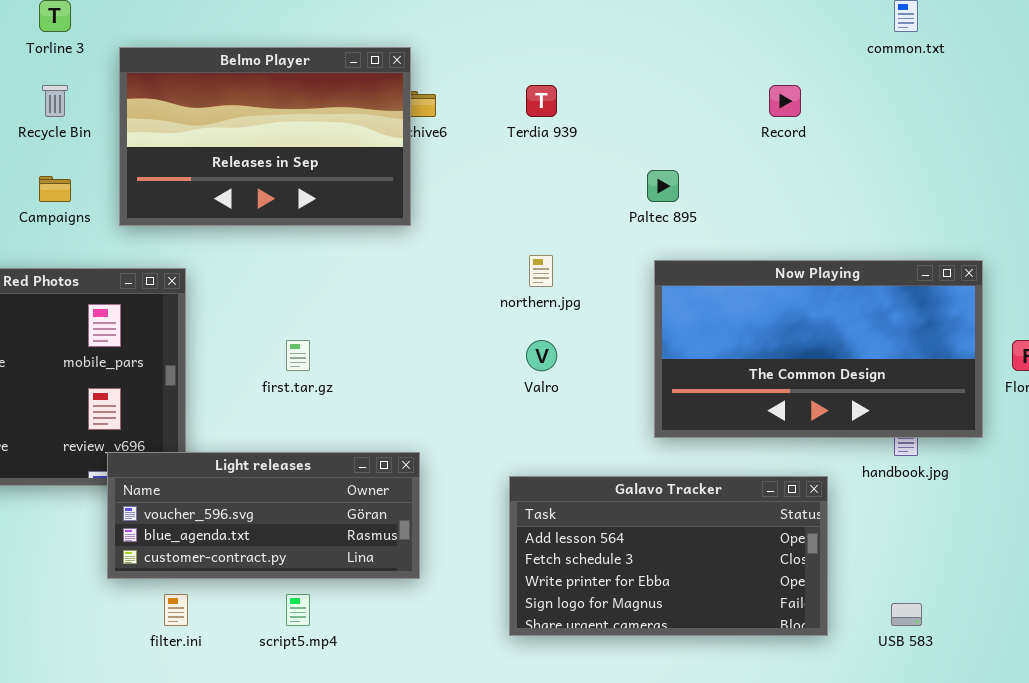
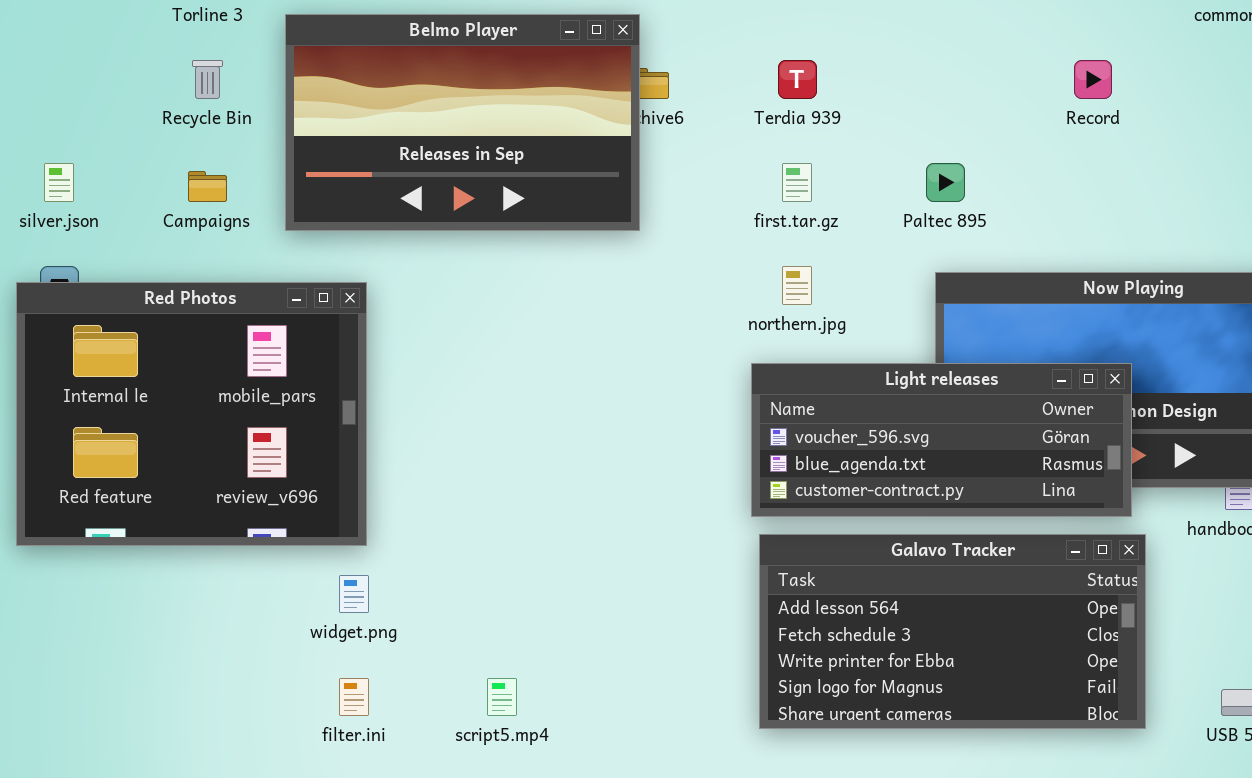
first.tar.gz: [286,340,310,371] -> [782,163,812,202], moved
Light releases: [107,452,420,579] -> [751,363,1132,517], moved

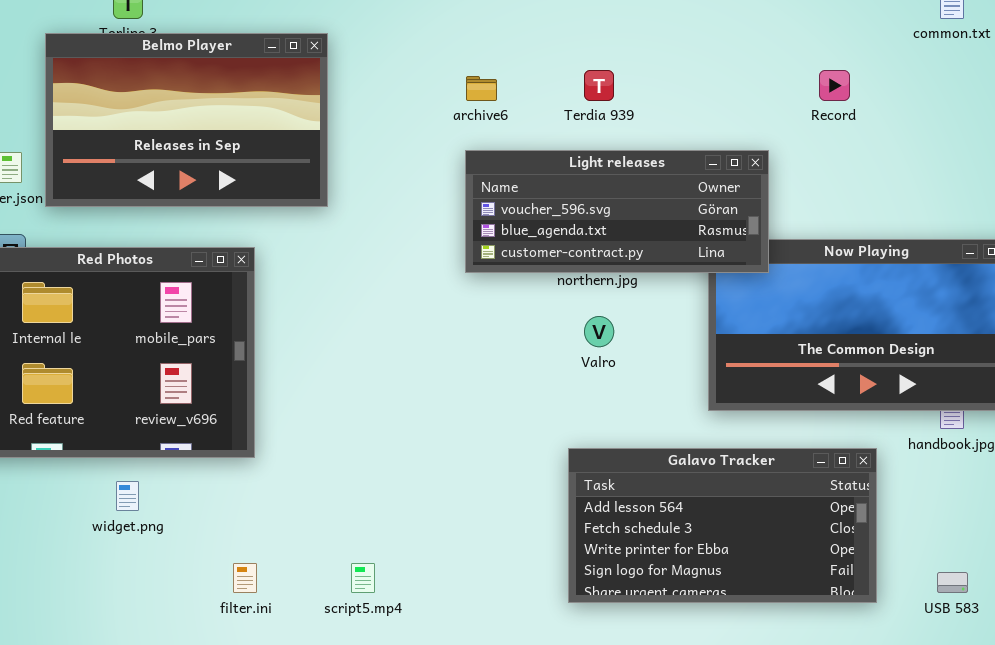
Belmo Player: [285,14,640,231] -> [45,33,328,207], moved
Light releases: [751,363,1132,517] -> [465,150,769,273], moved
widget.png: [339,575,369,613] -> [116,481,139,511], moved

